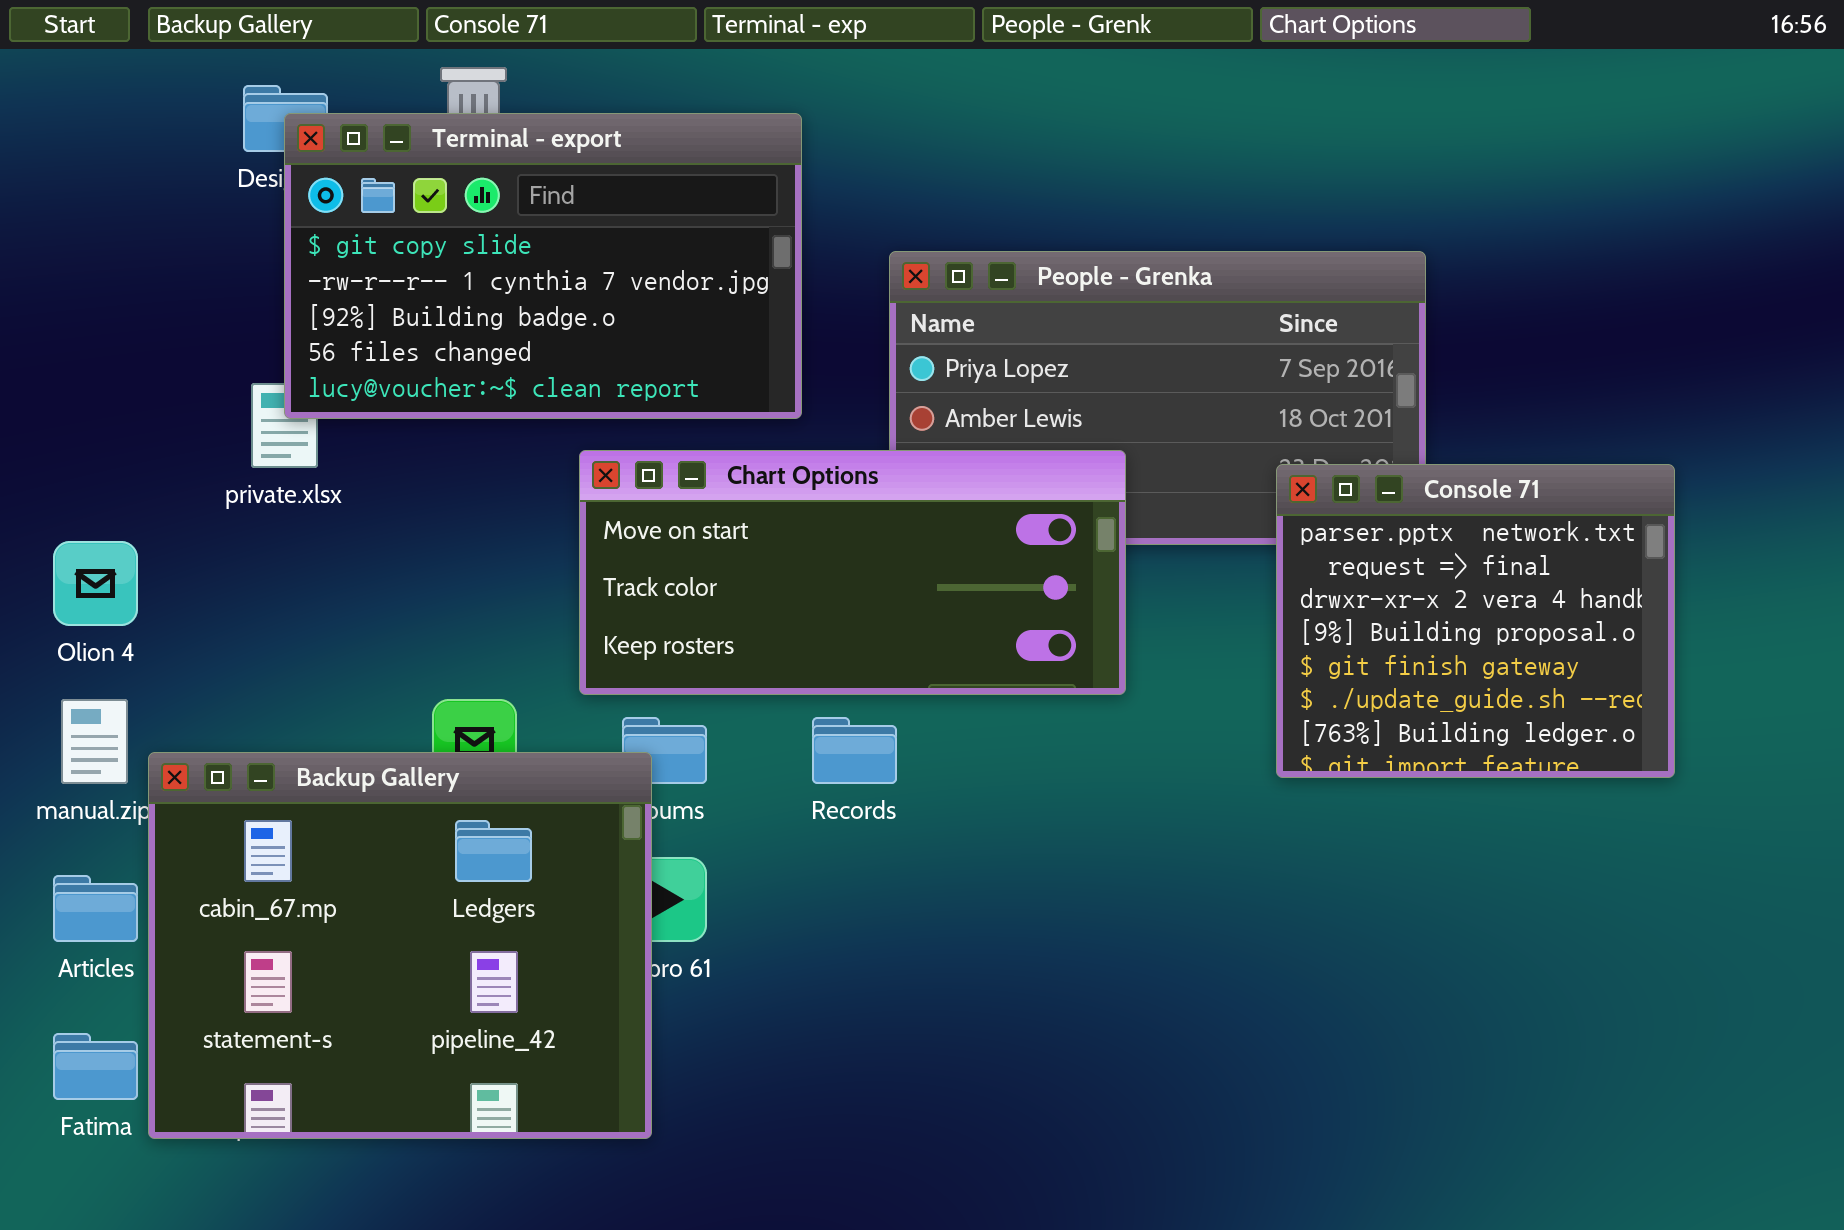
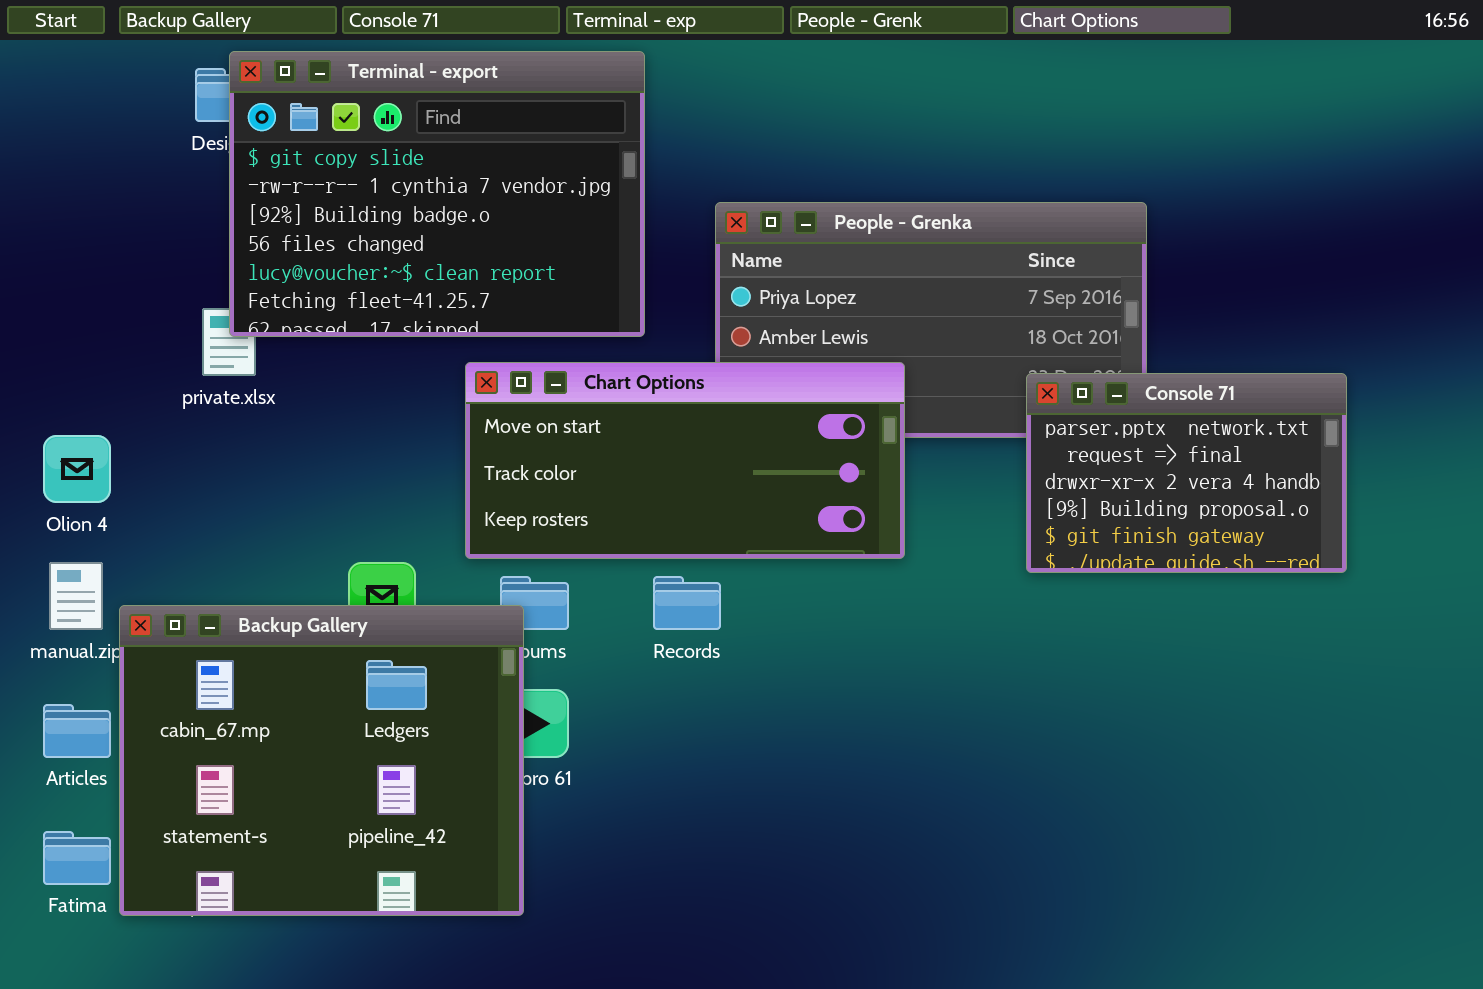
Terminal - export: [284,113,802,419] -> [229,51,645,337], resized
Console 71: [1276,464,1675,778] -> [1026,373,1347,573], resized

